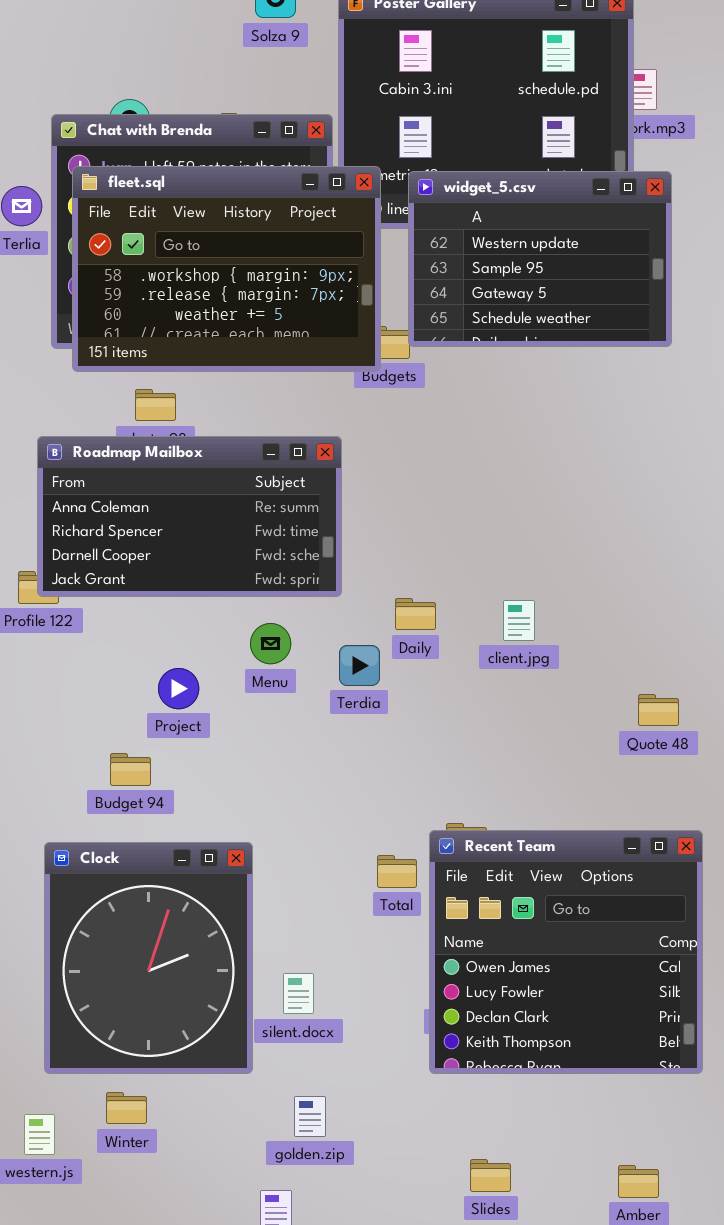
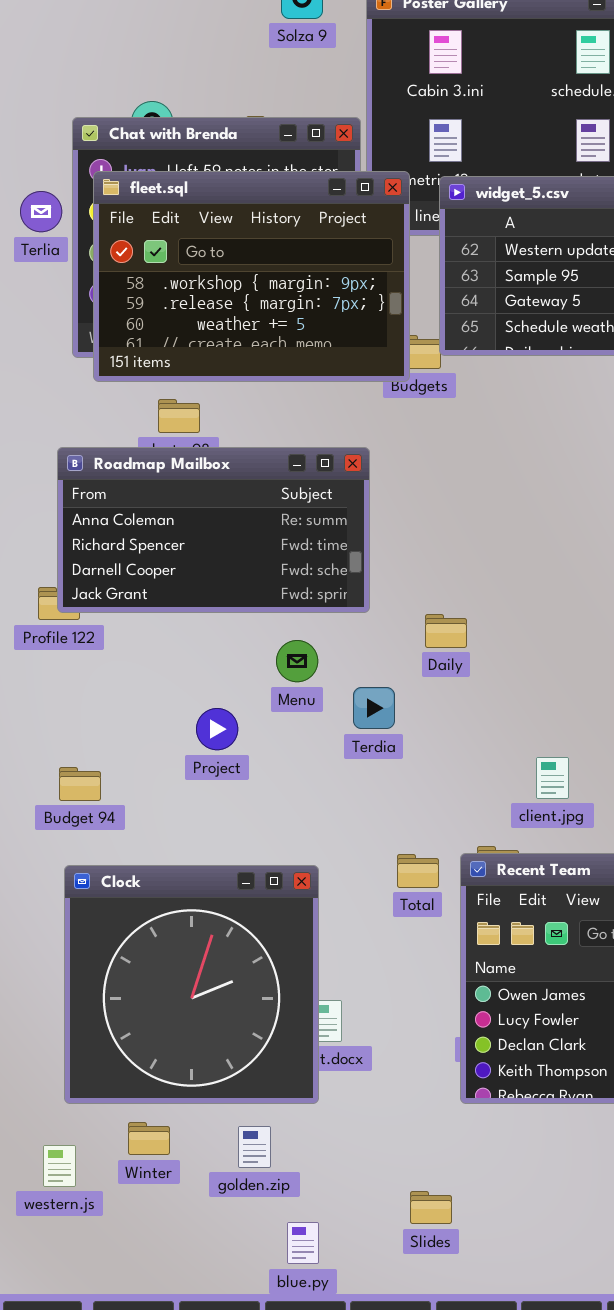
client.jpg: [503,600,535,641] -> [536,757,569,799], moved
Terdia: [339,645,380,686] -> [353,687,395,729], moved
Project: [158,668,199,709] -> [196,708,238,750], moved
Budget 94: [110,753,151,786] -> [59,767,101,801], moved
Clock: [44,842,253,1074] -> [64,865,319,1104], resized
Total: [377,855,417,888] -> [397,854,439,888], moved
golden.zip: [294,1096,326,1137] -> [238,1126,271,1168], moved
Slides: [470,1159,511,1192] -> [410,1191,452,1224], moved

